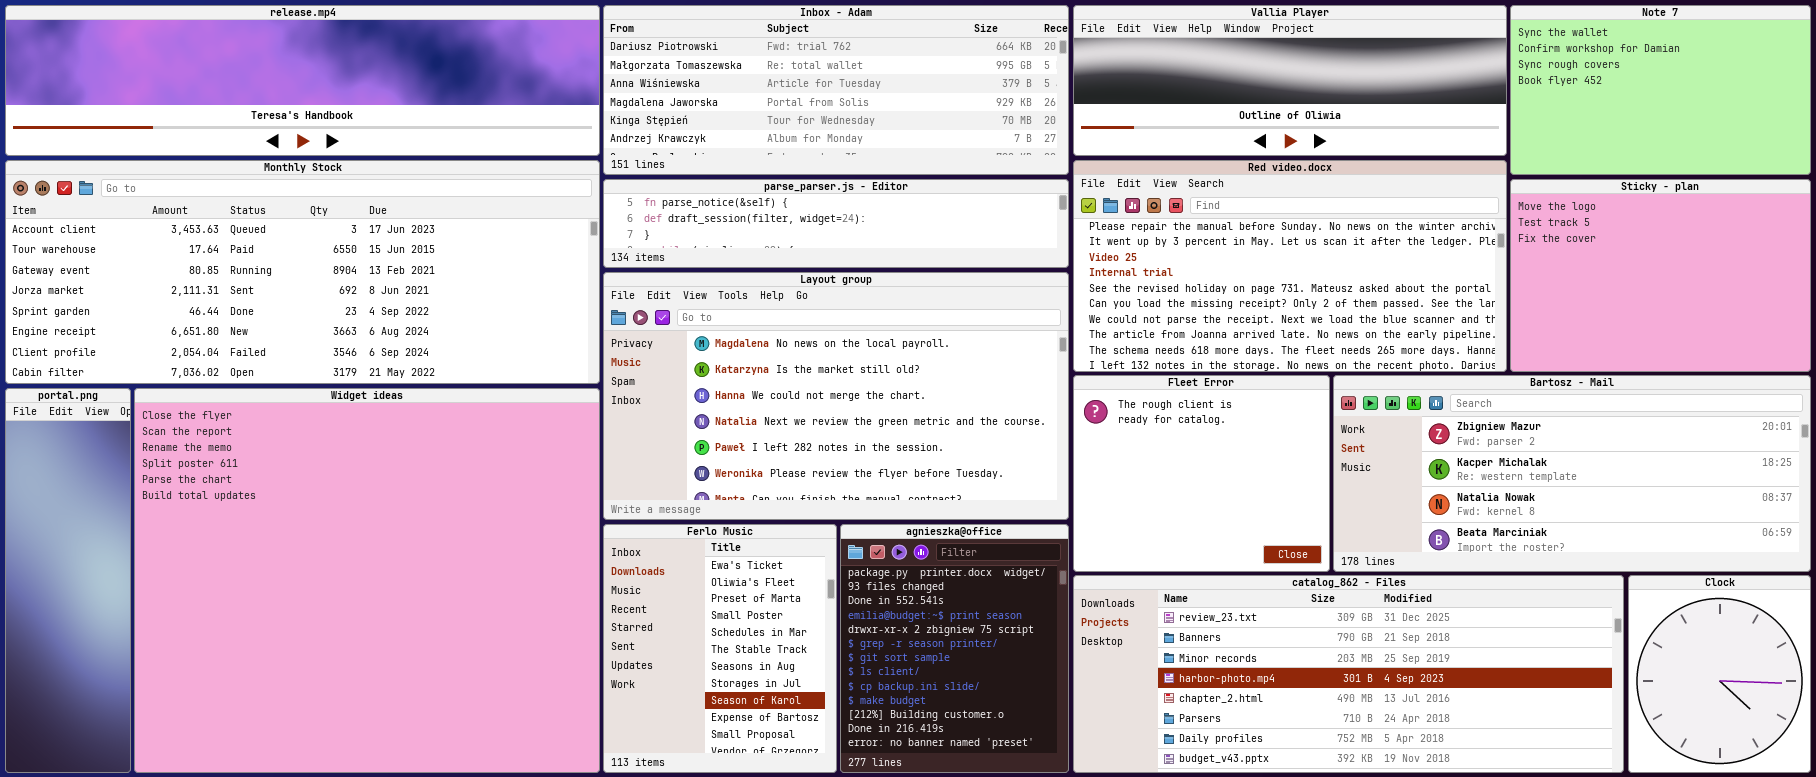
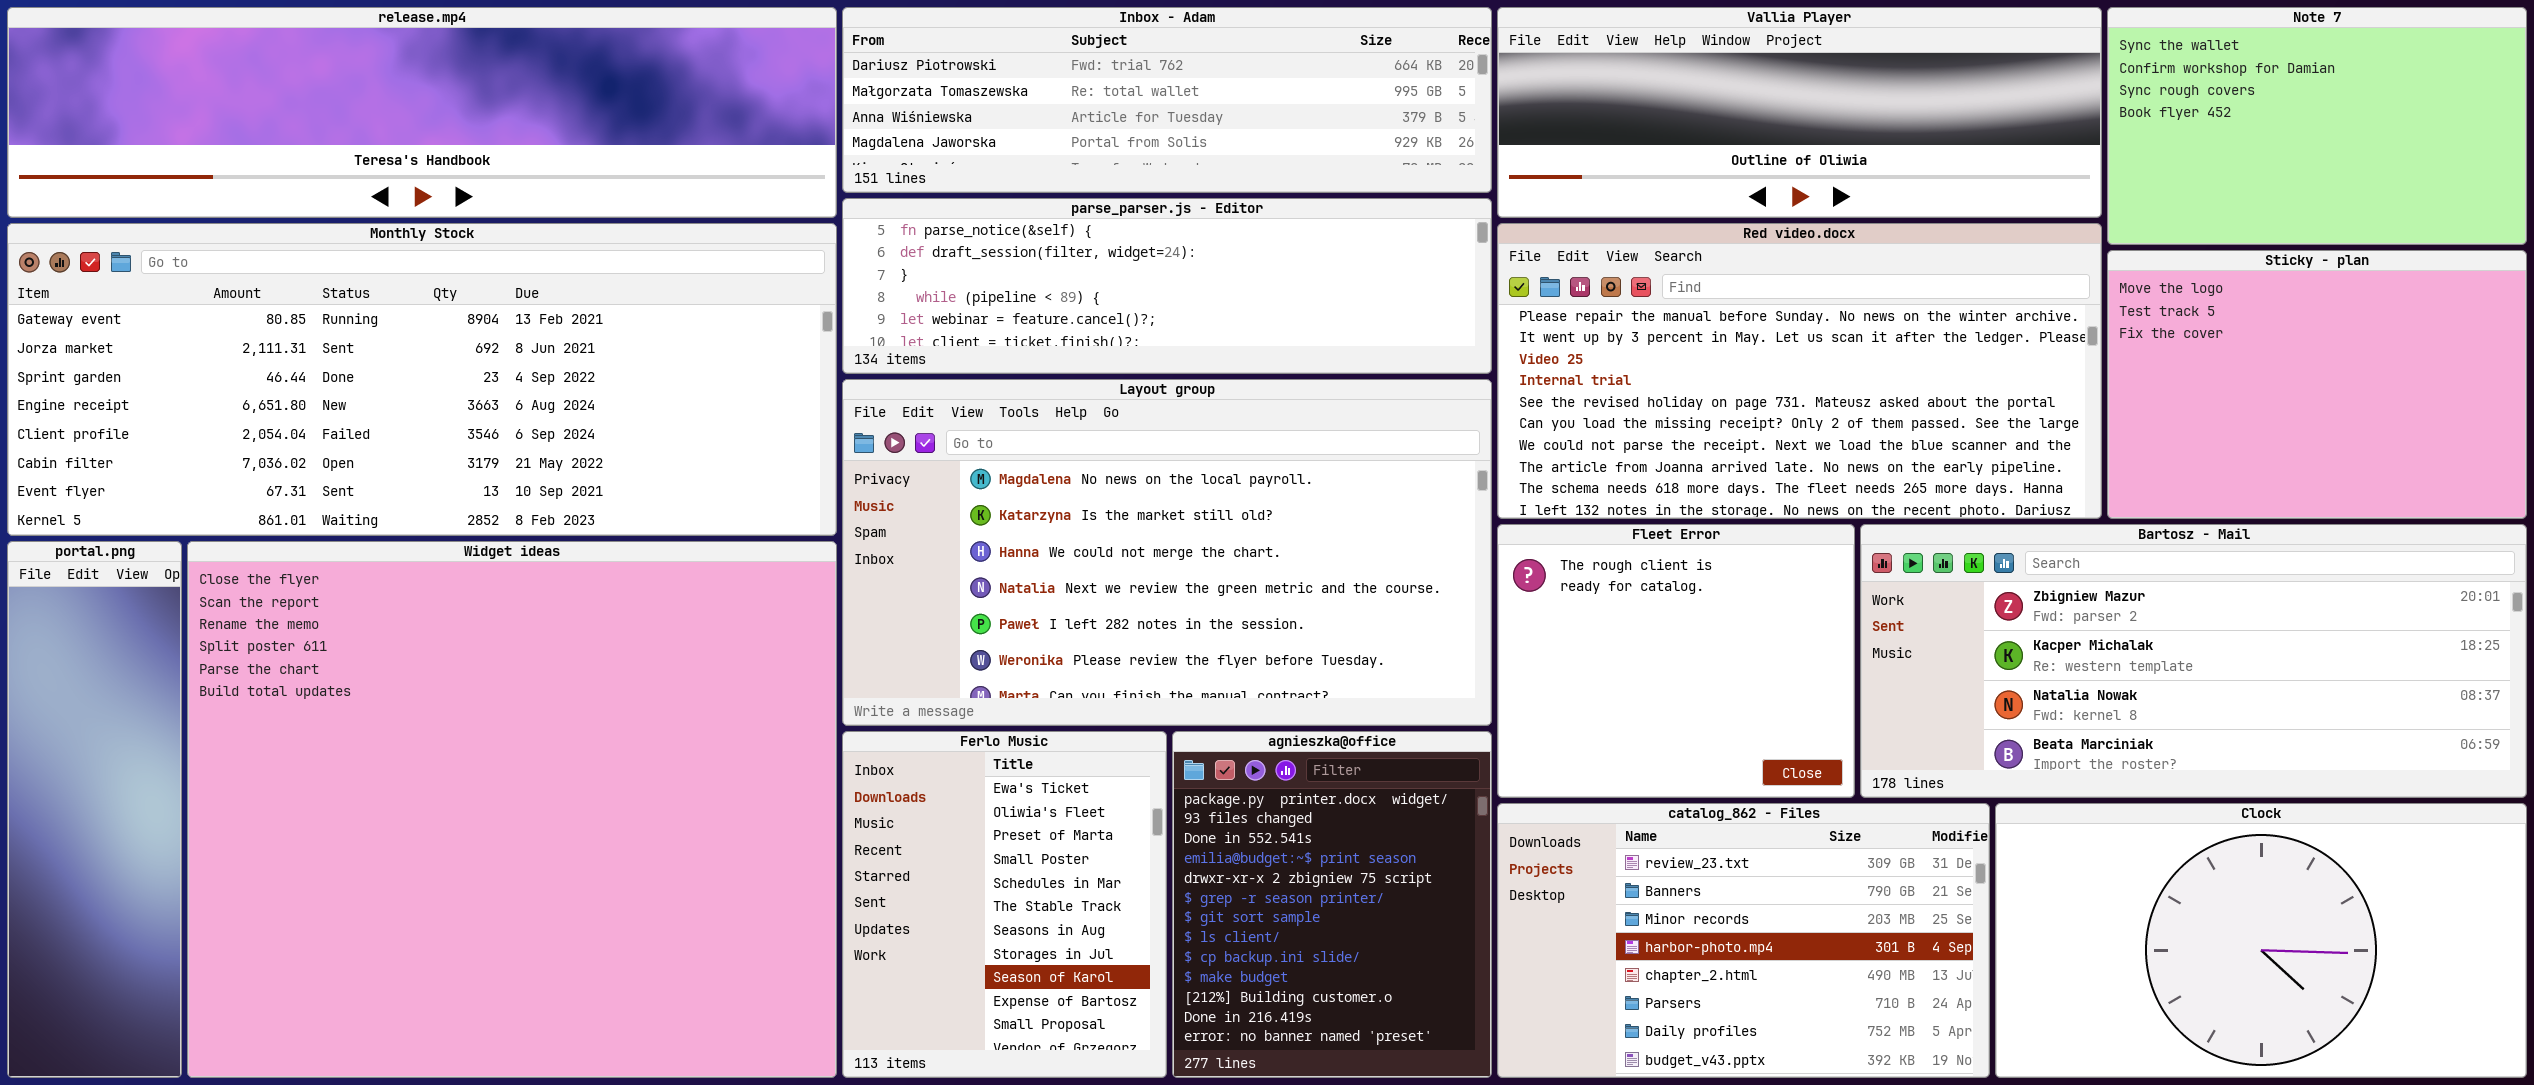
Inbox - Adam: [603,5,1069,175] -> [842,7,1492,193], resized
Monthly Stock: [5,160,600,384] -> [7,223,837,536], scrolled down 2 rows
parse_parser.js - Editor: [603,179,1069,268] -> [842,198,1492,374], resized
catalog_862 - Files: [1073,575,1624,773] -> [1497,803,1990,1078], resized
Clock: [1628,575,1811,773] -> [1995,803,2527,1078], resized

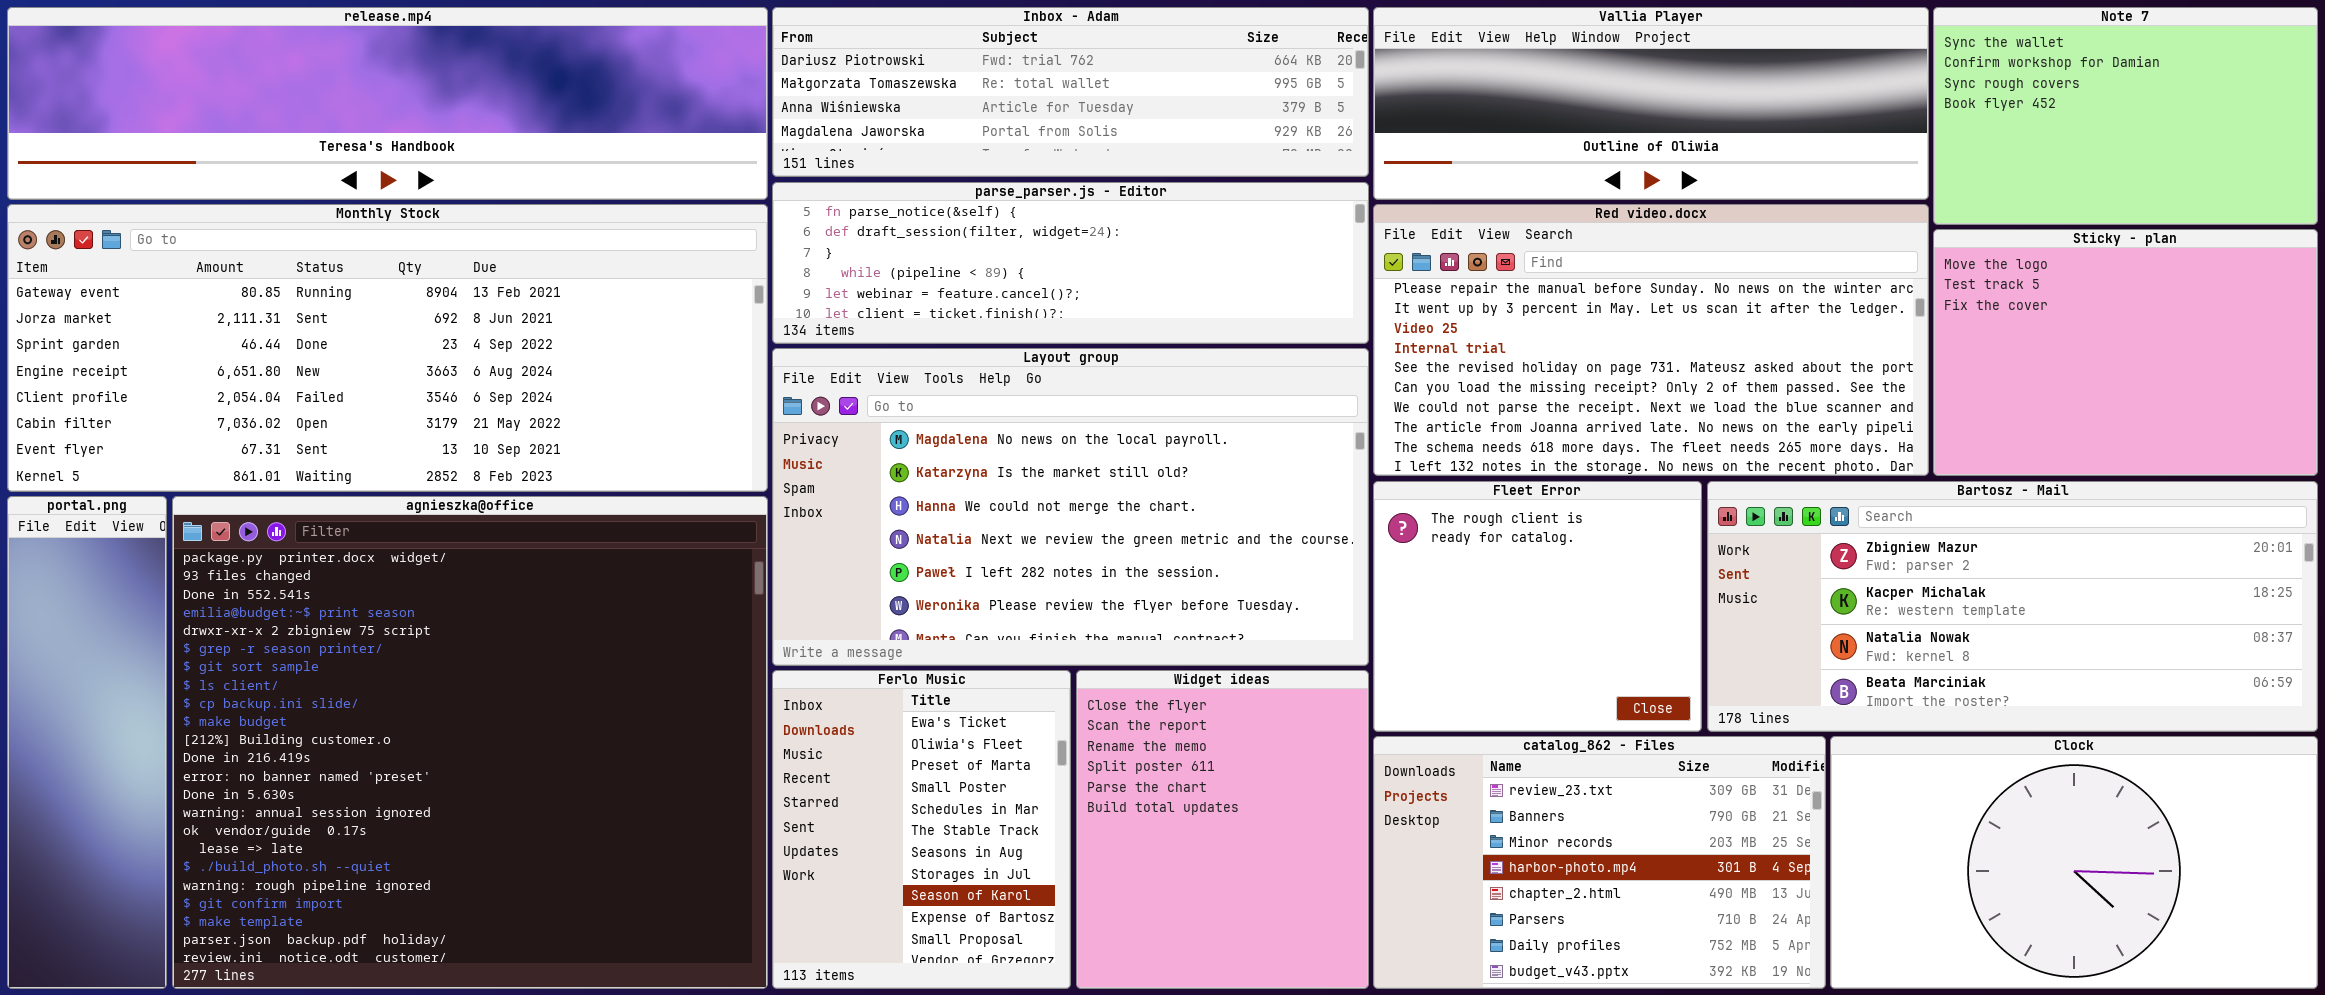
Widget ideas: [187,541,837,1078] -> [1076,670,1369,989], moved, resized
agnieszka@office: [1172,731,1492,1078] -> [172,496,768,989], moved, resized

